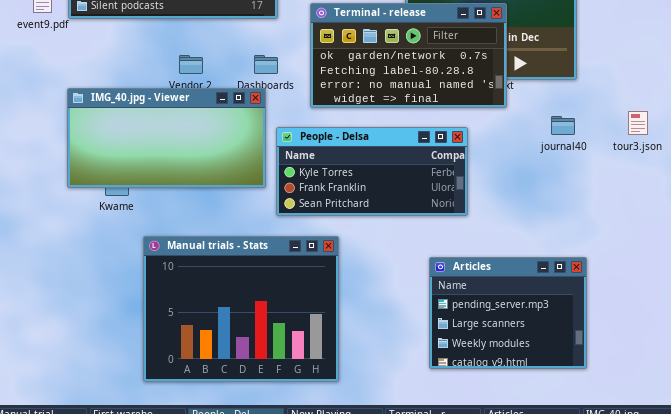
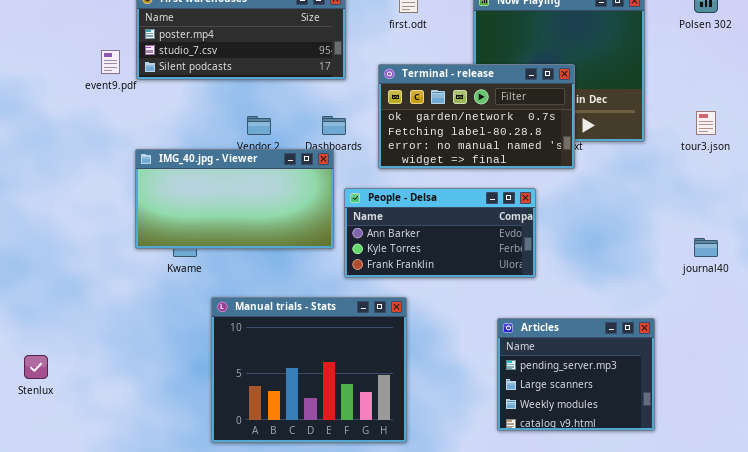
tour3.json: [628,111,648,135] -> [696,111,716,135], moved
journal40: [551,116,575,135] -> [694,238,718,257], moved
People - Delsa: [276,127,468,216] -> [344,188,536,278], scrolled up 1 row

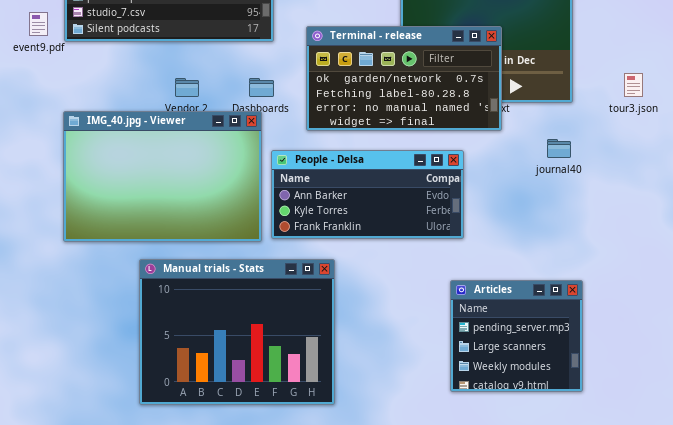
IMG_40.jpg - Viewer: [135,149,334,249] -> [63,111,262,242], resized
journal40: [694,238,718,257] -> [547,139,571,158], moved
Articles: [497,318,655,431] -> [450,280,583,392], resized

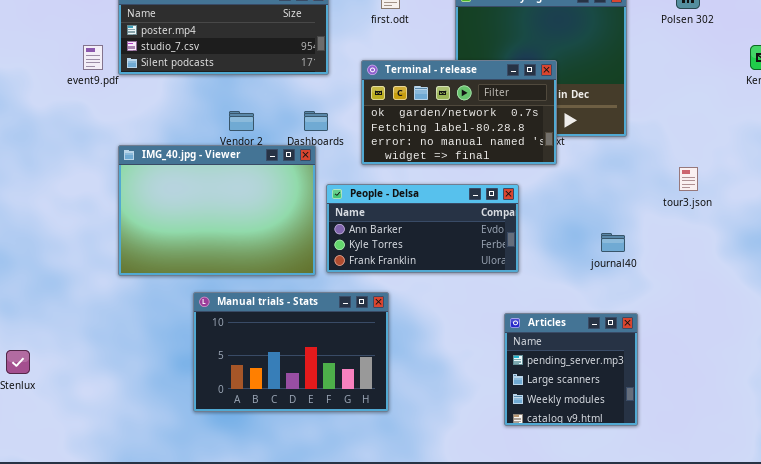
tour3.json: [624,73,643,97] -> [679,167,698,191], moved
journal40: [547,139,571,158] -> [601,233,625,252], moved
Manual trials - Stats: [139,259,335,405] -> [193,292,389,412], resized

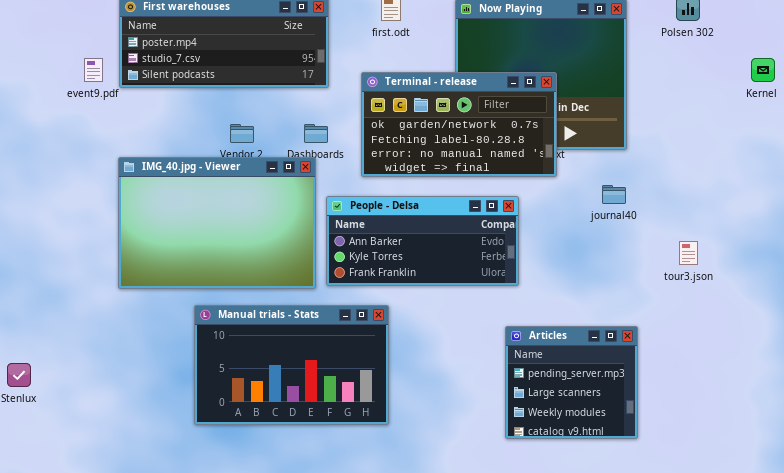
tour3.json: [679,167,698,191] -> [679,241,698,265], moved
journal40: [601,233,625,252] -> [602,185,626,204], moved

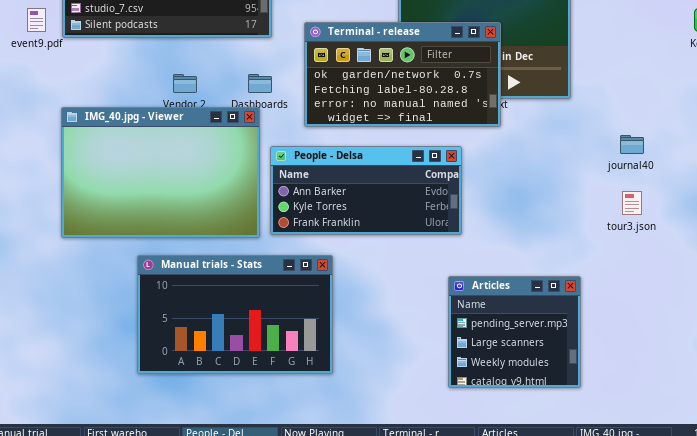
journal40: [602,185,626,204] -> [620,135,644,154], moved

